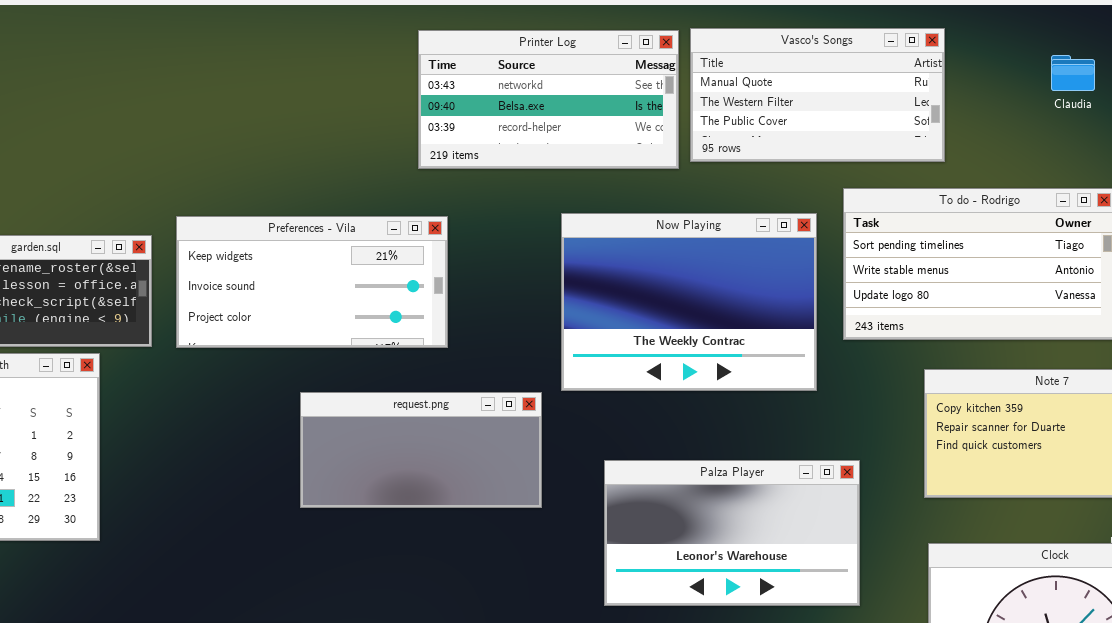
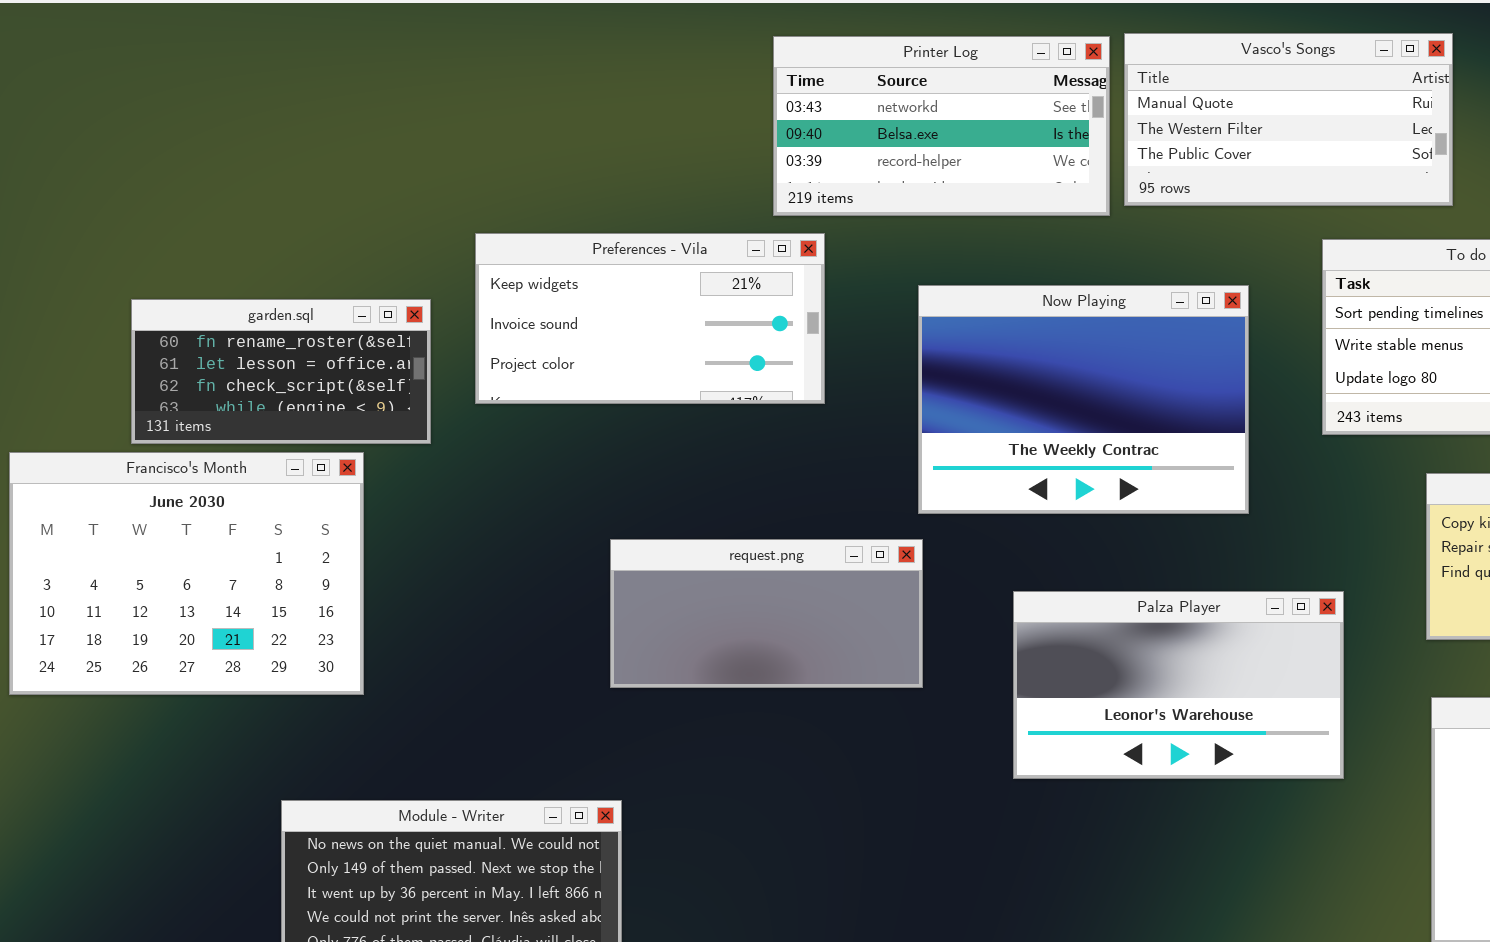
Now Playing: [561,213,817,391] -> [918,285,1249,514], moved
Preferences - Vila: [176,216,448,348] -> [475,233,825,404], moved
request.png: [300,392,542,508] -> [610,539,923,688], moved

